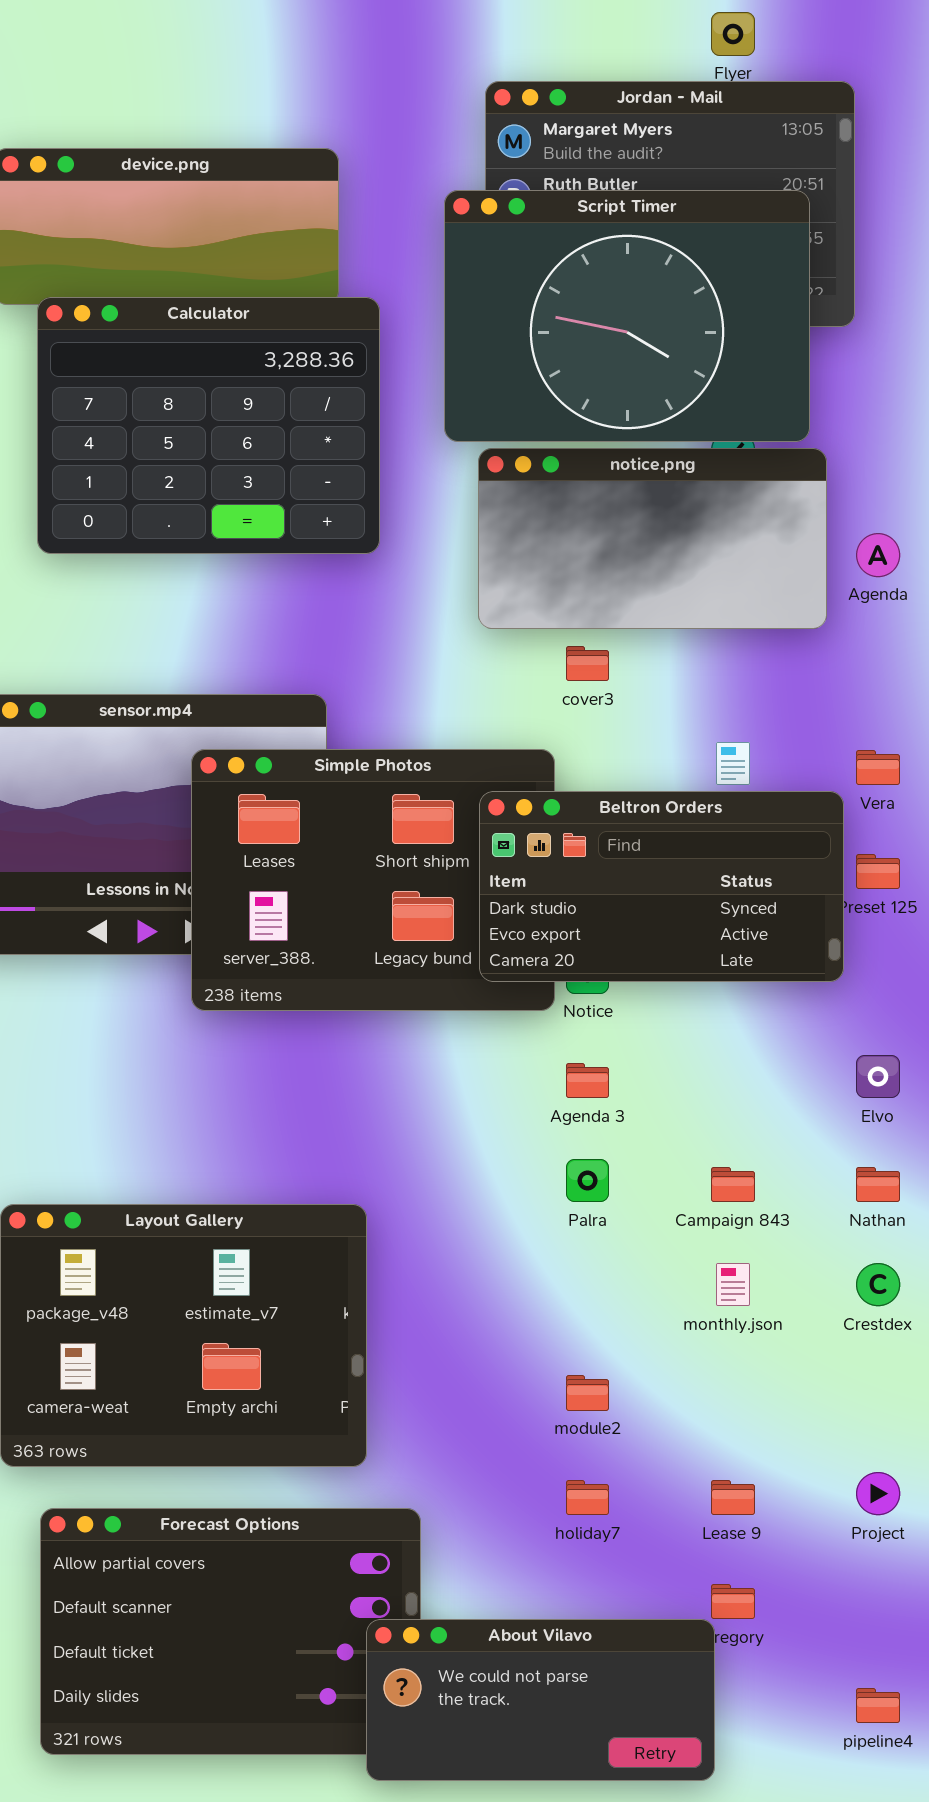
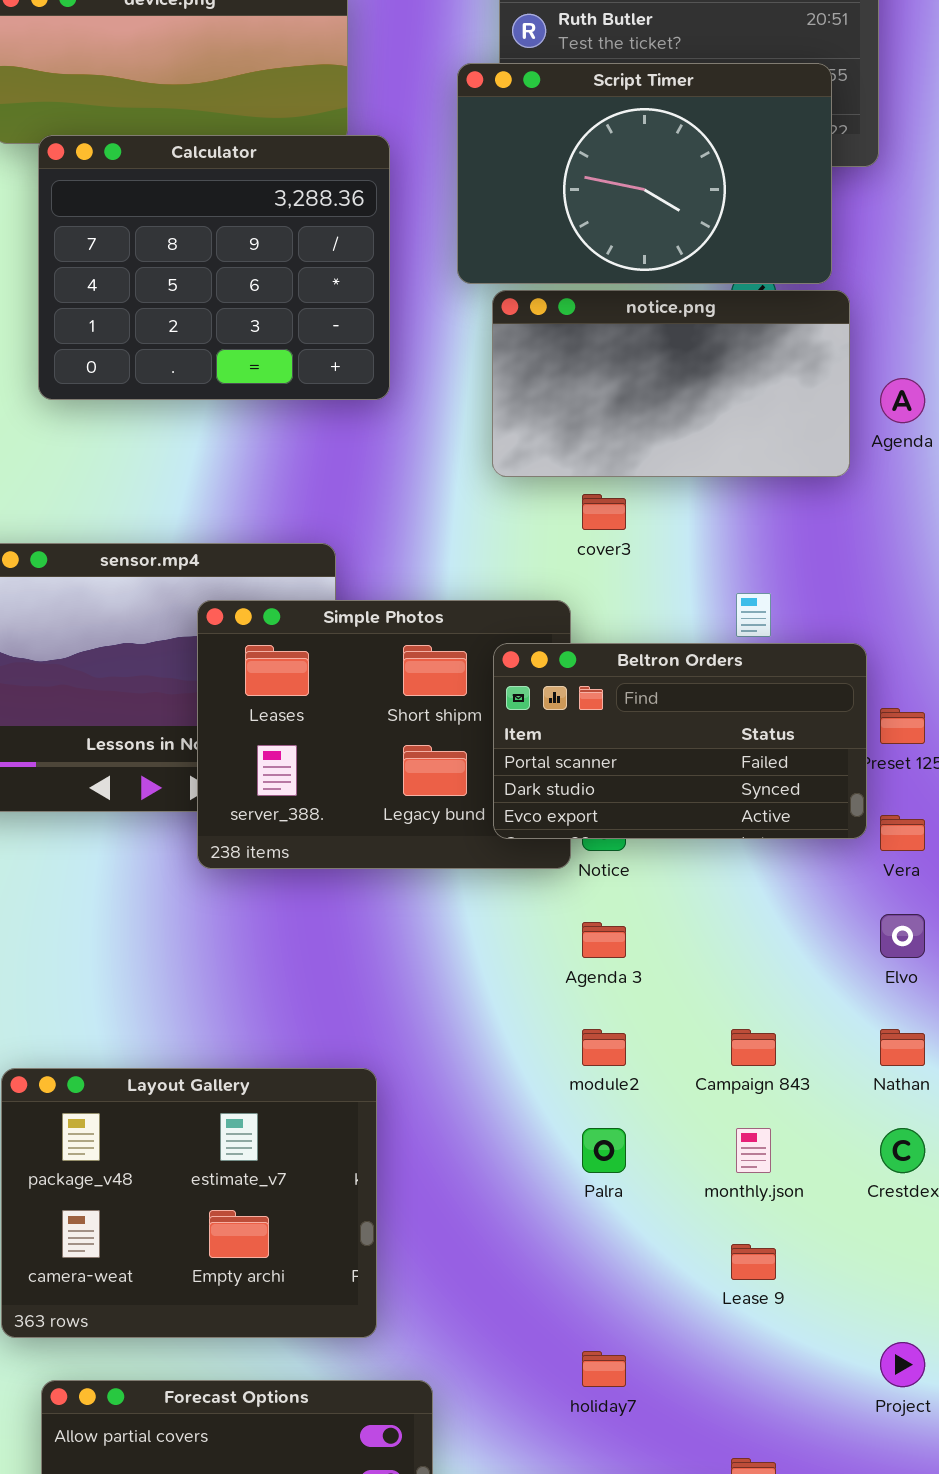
Script Timer: [444,190,810,442] -> [457,63,832,284], resized
Vera: [856,750,900,785] -> [880,815,925,851], moved
Beltron Orders: [479,791,844,982] -> [493,643,867,839], scrolled up 1 row
Palra: [566,1159,609,1202] -> [582,1128,626,1173], moved
module2: [566,1375,609,1411] -> [582,1029,626,1066], moved
Lease 9: [711,1480,755,1515] -> [731,1244,776,1280], moved

